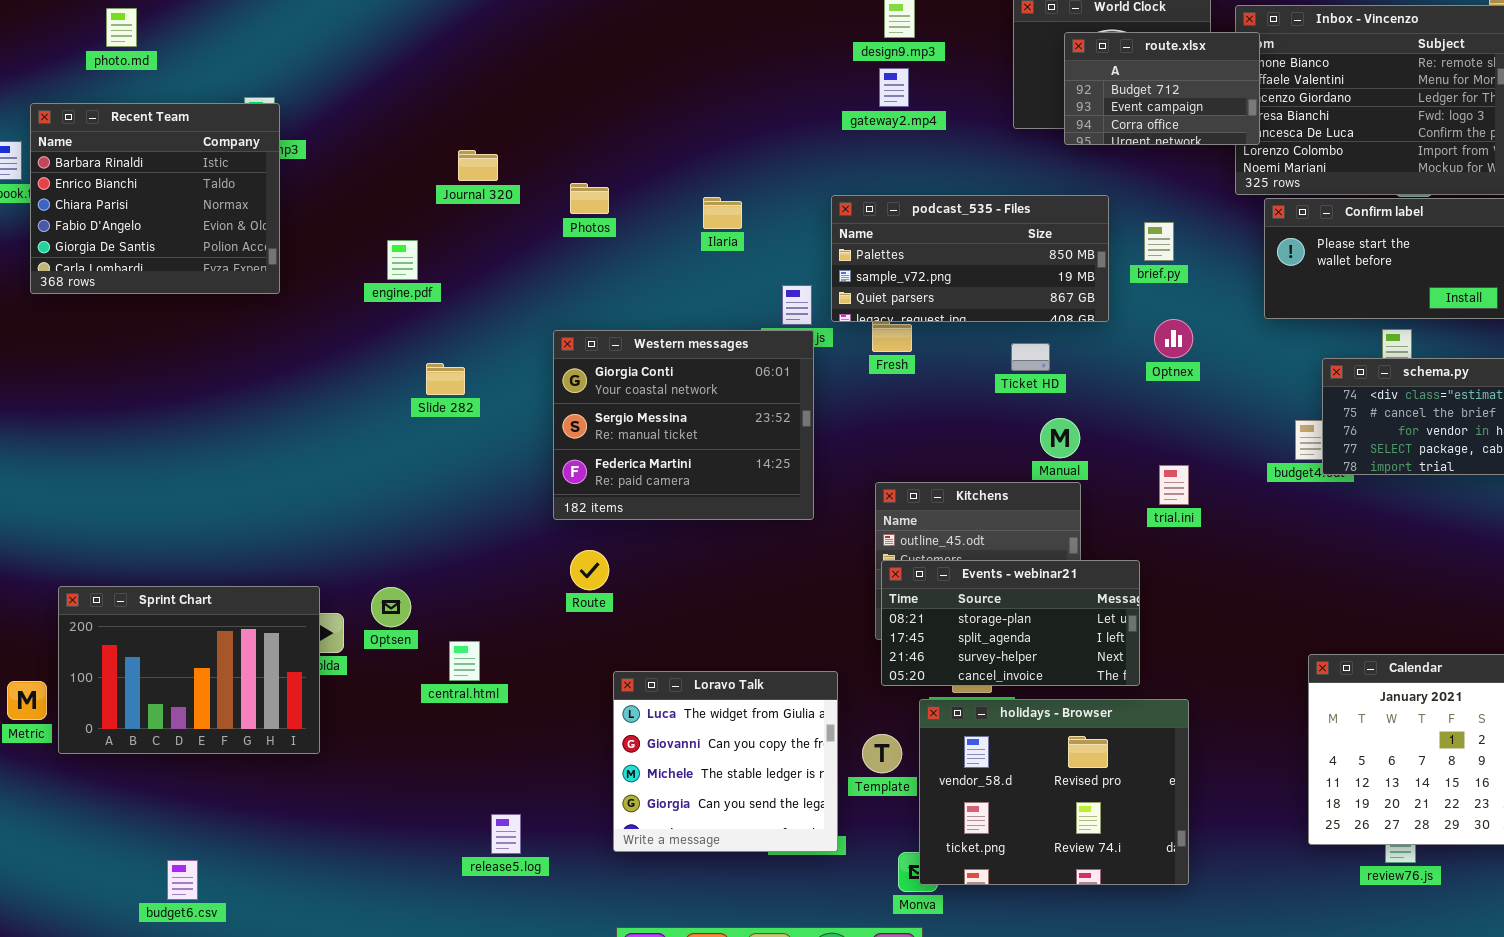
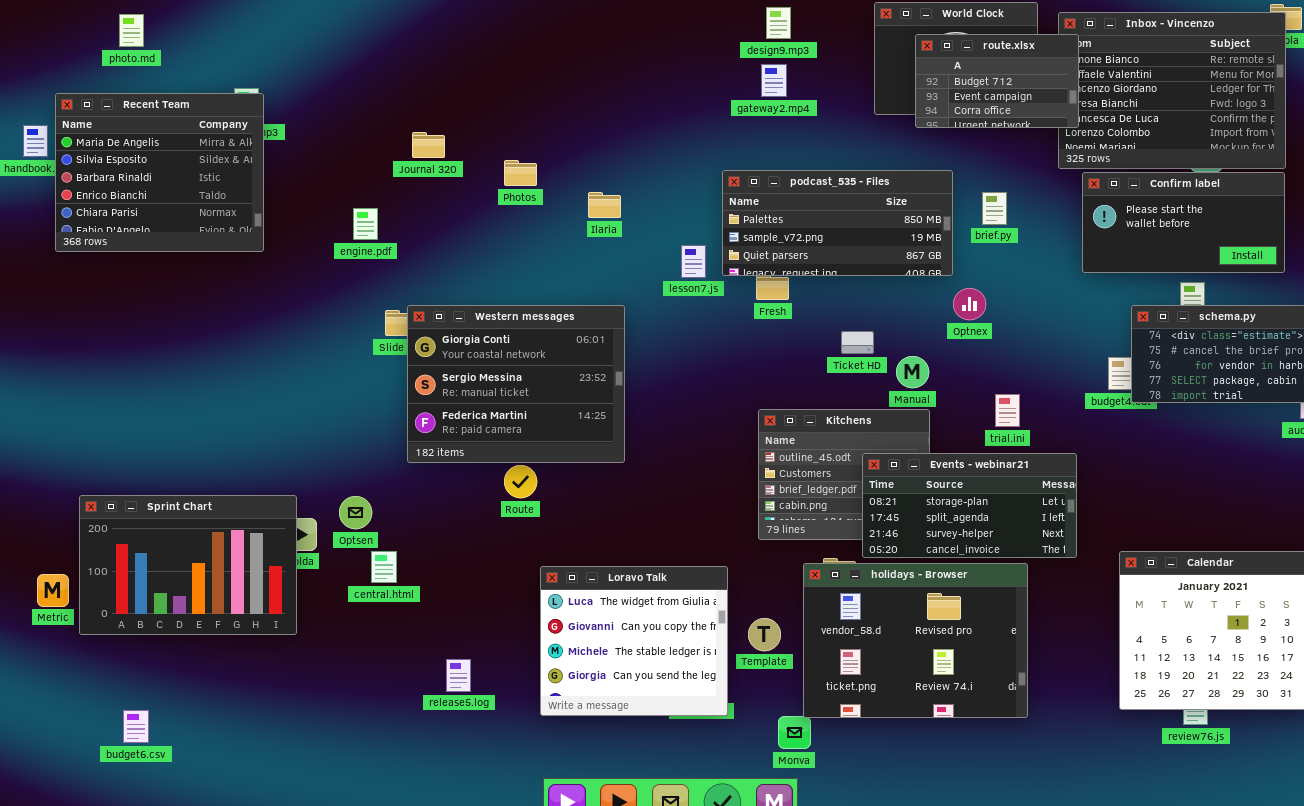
Recent Team: [30,103,280,294] -> [55,93,264,252], scrolled up 2 rows
Ilaria: [703,197,742,229] -> [588,192,621,218], moved
Optnex: [1154,319,1193,358] -> [953,288,986,320], moved
Western messages: [553,330,814,520] -> [407,305,625,463], moved
Ticket HD: [1011,343,1050,371] -> [841,331,874,354], moved
Events - webinar21: [881,560,1140,686] -> [862,453,1077,558], moved
central.html: [449,641,480,681] -> [371,551,397,583], moved
holidays - Browser: [919,699,1189,885] -> [803,563,1028,718], moved
release5.log: [491,814,521,854] -> [446,659,471,692], moved
budget6.csv: [167,860,198,900] -> [123,710,149,743], moved

